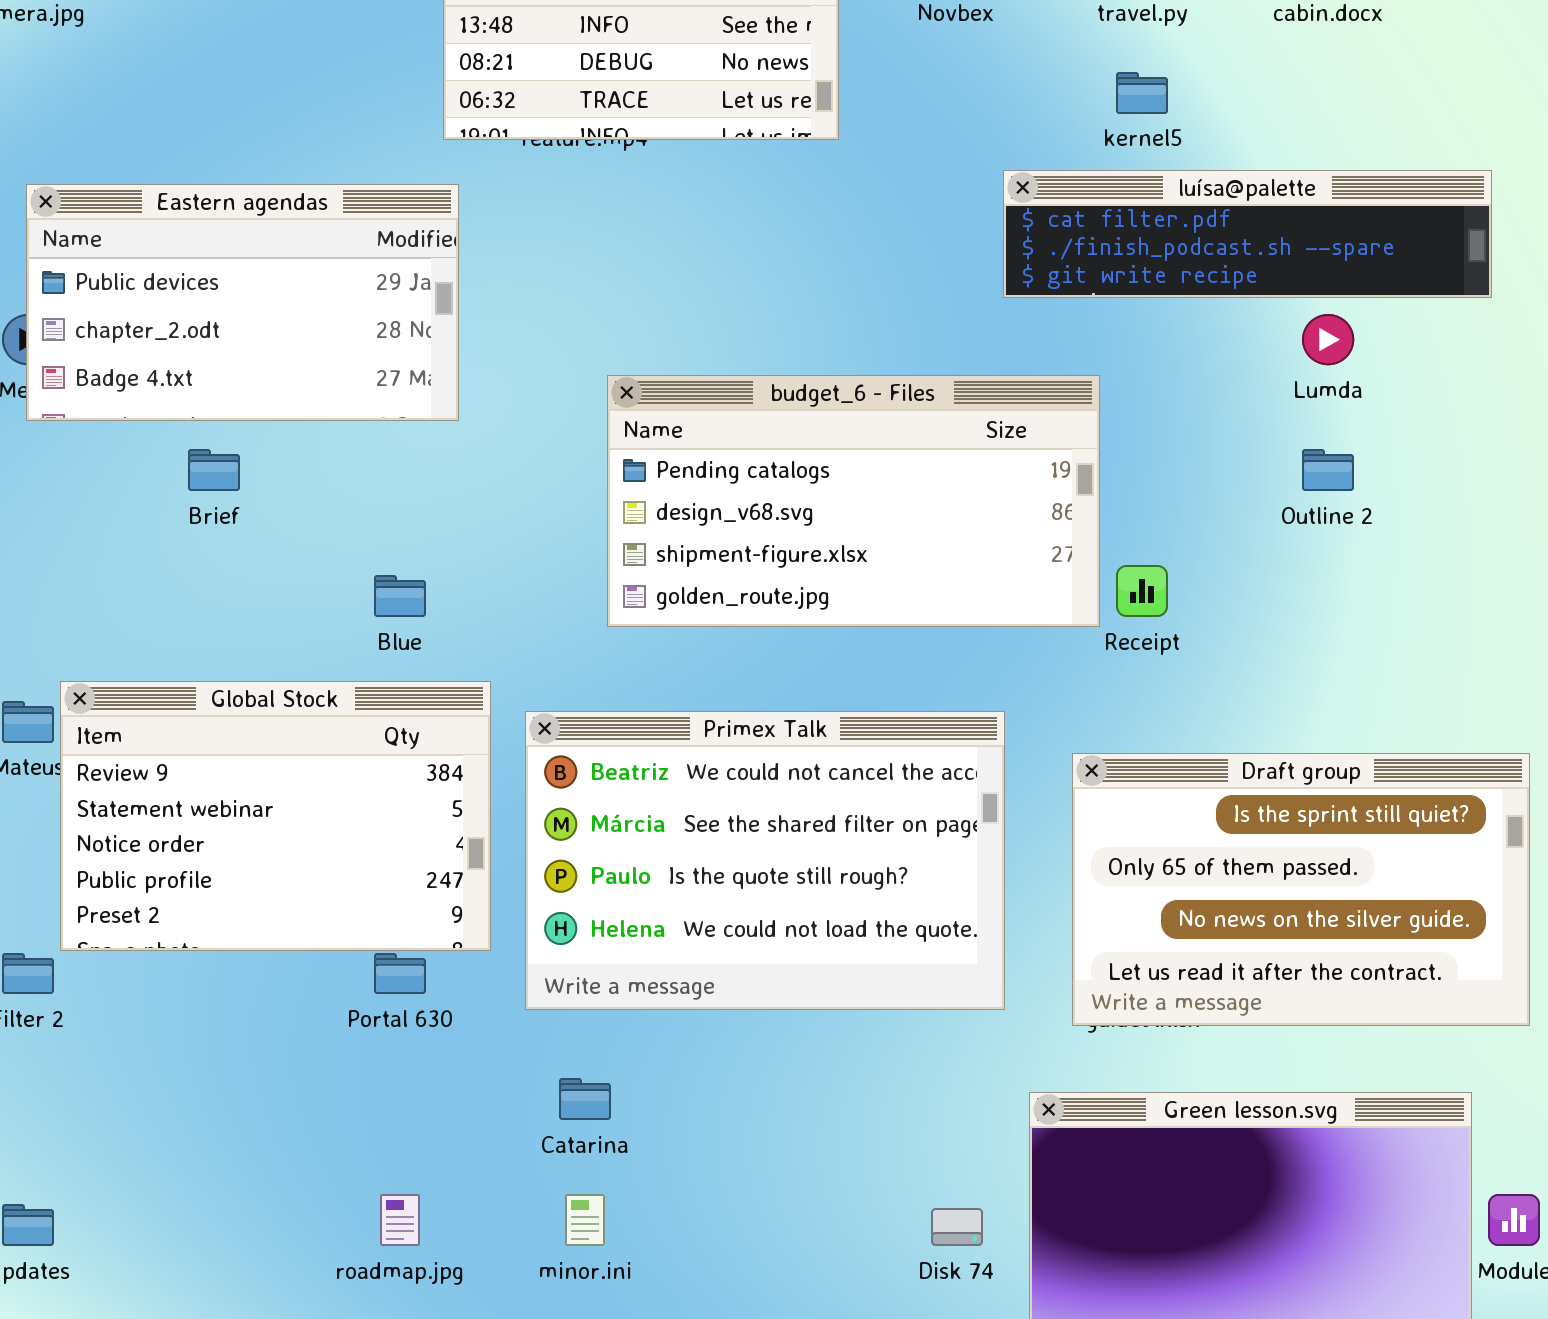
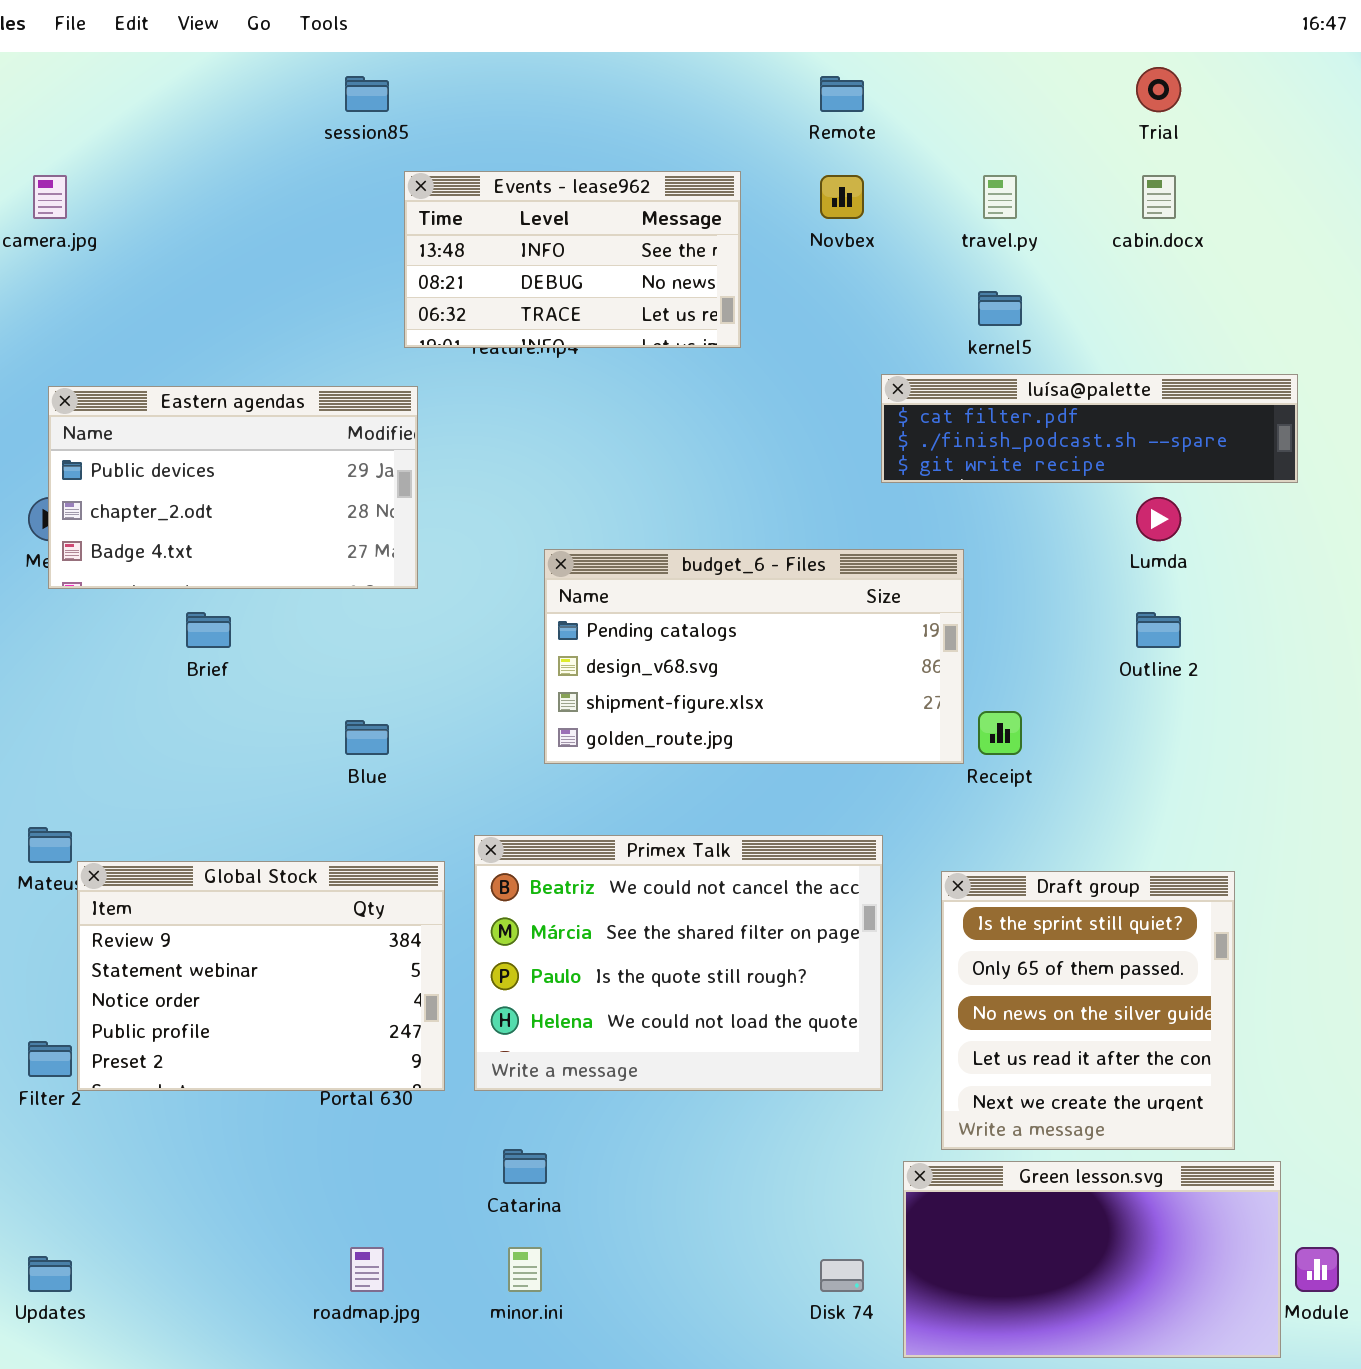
Global Stock: [60,681,491,951] -> [77,861,445,1091], moved
Draft group: [1072,753,1530,1026] -> [941,871,1235,1150], resized

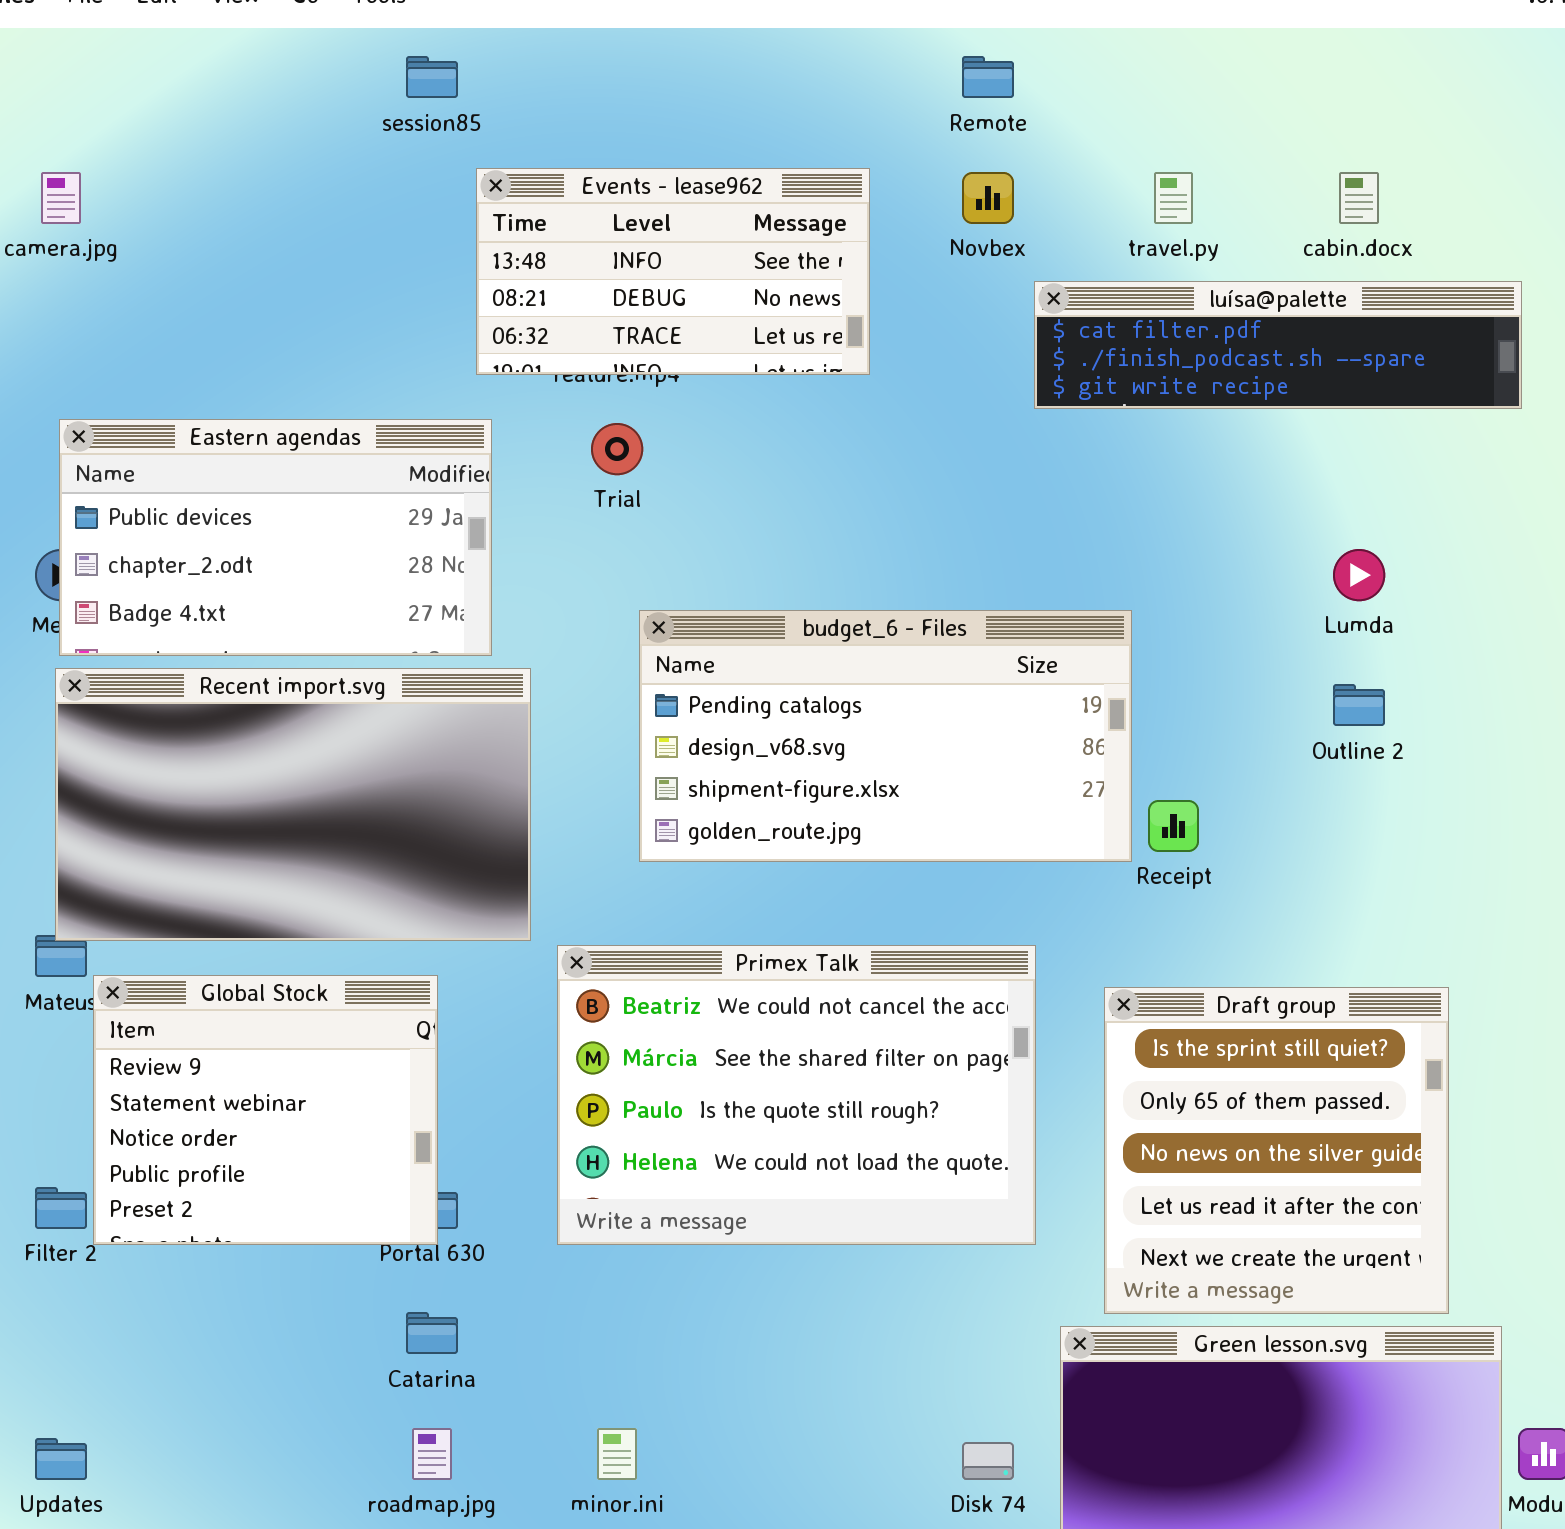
Trial: [1136,67,1181,112] -> [591,423,643,475], moved
luísa@palette: [881,374,1298,483] -> [1034,281,1522,409], moved
Recent import.svg: none -> [55,668,531,941], opened
Global Stock: [77,861,445,1091] -> [93,975,438,1245], resized
Catarina: [503,1149,547,1184] -> [406,1312,458,1354], moved

